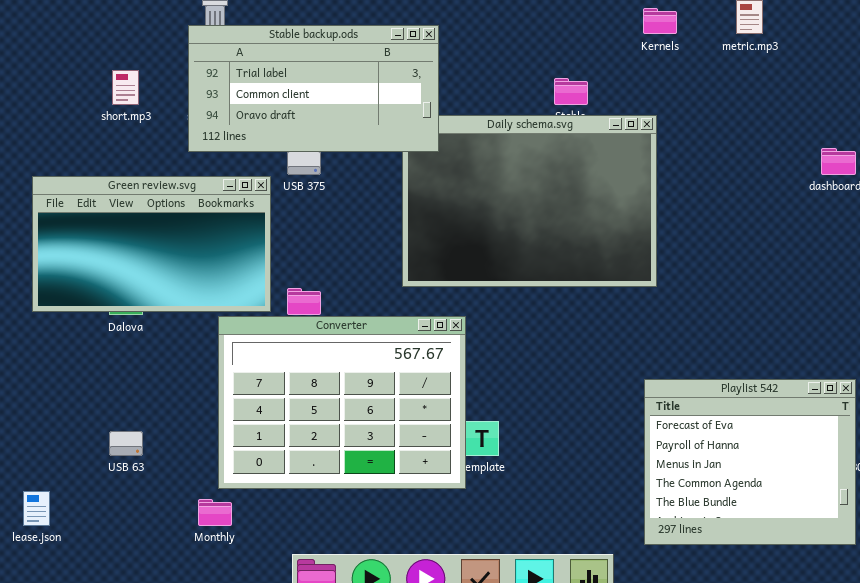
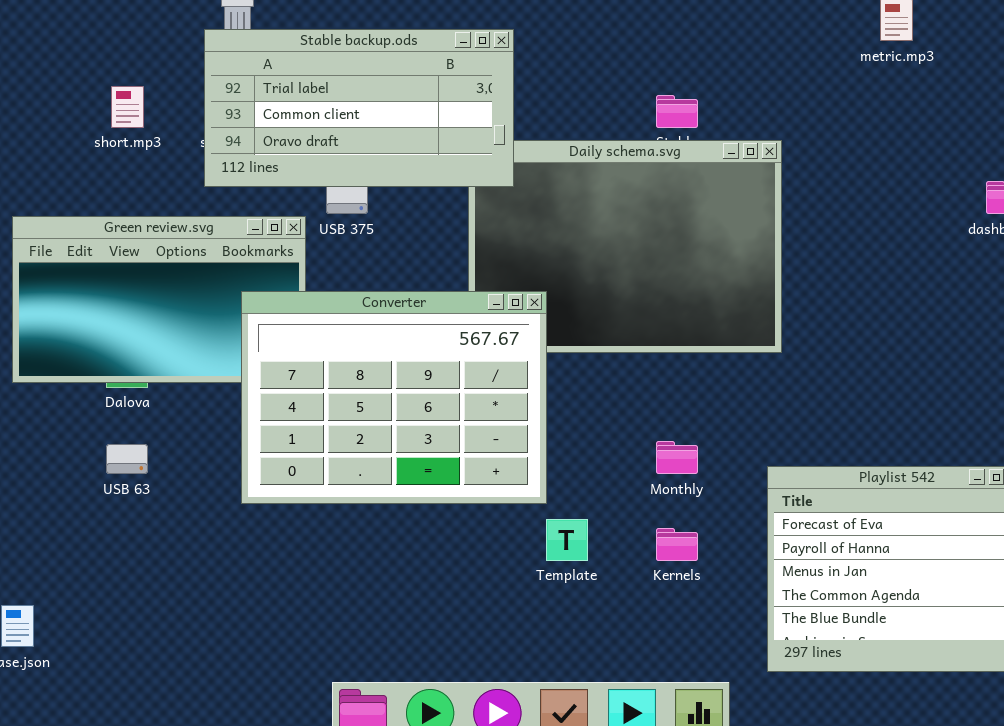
Kernels: [643,8,677,34] -> [656,528,698,561], moved
Converter: [218,316,466,489] -> [241,291,547,504], moved
USB 63: [109,431,143,456] -> [106,444,148,474], moved
Monthly: [198,499,232,526] -> [656,441,698,474], moved

